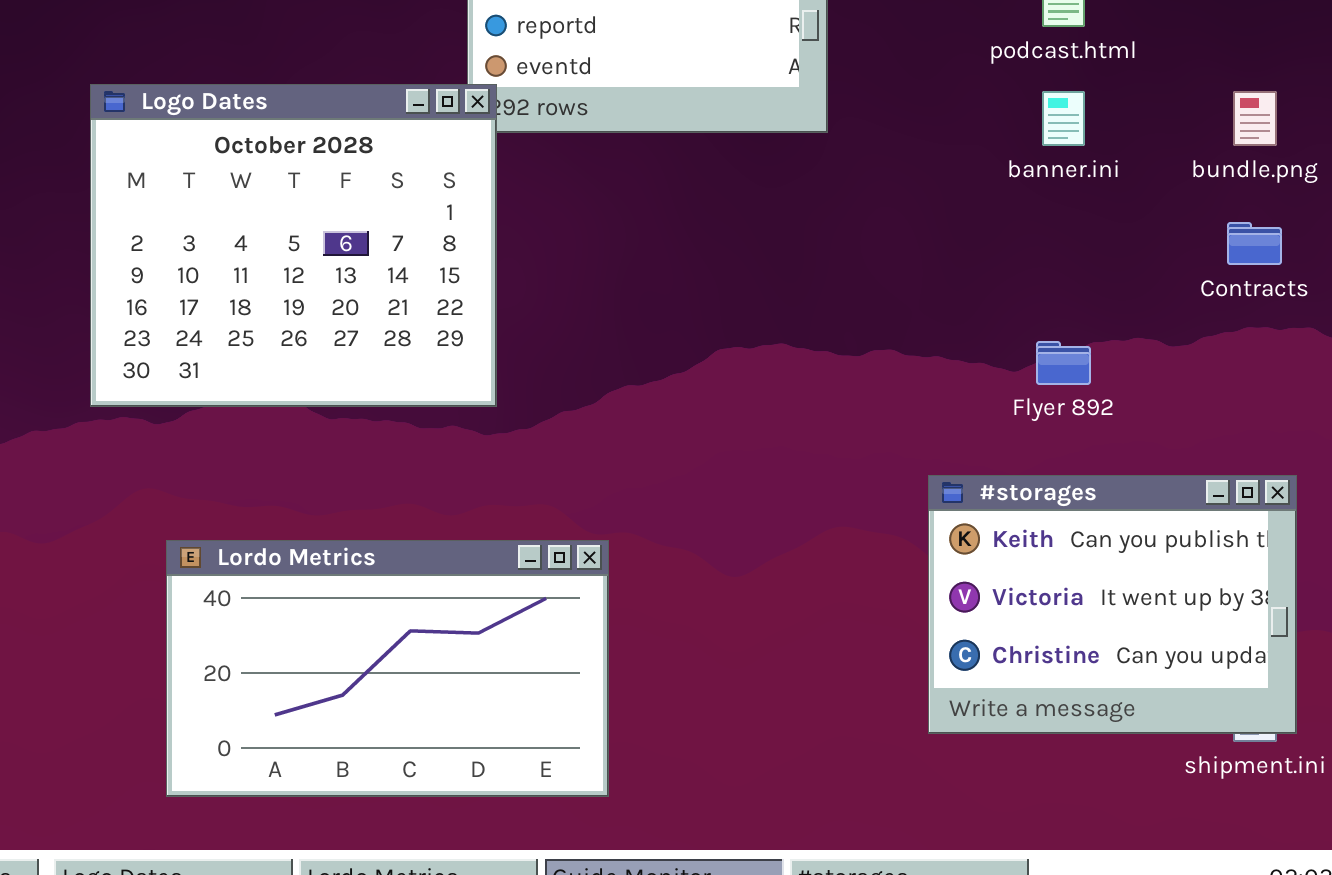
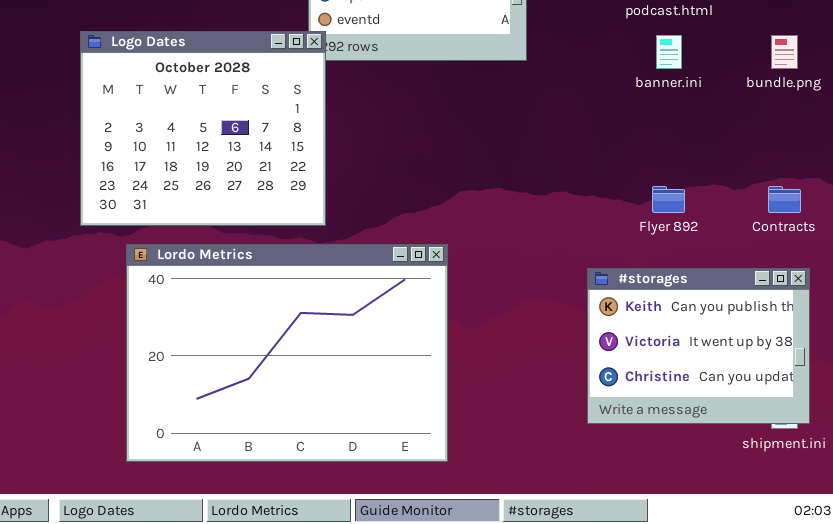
Contracts: [1227,222,1282,265] -> [768,186,801,213], moved
Lordo Metrics: [166,540,609,797] -> [126,244,448,462], resized

